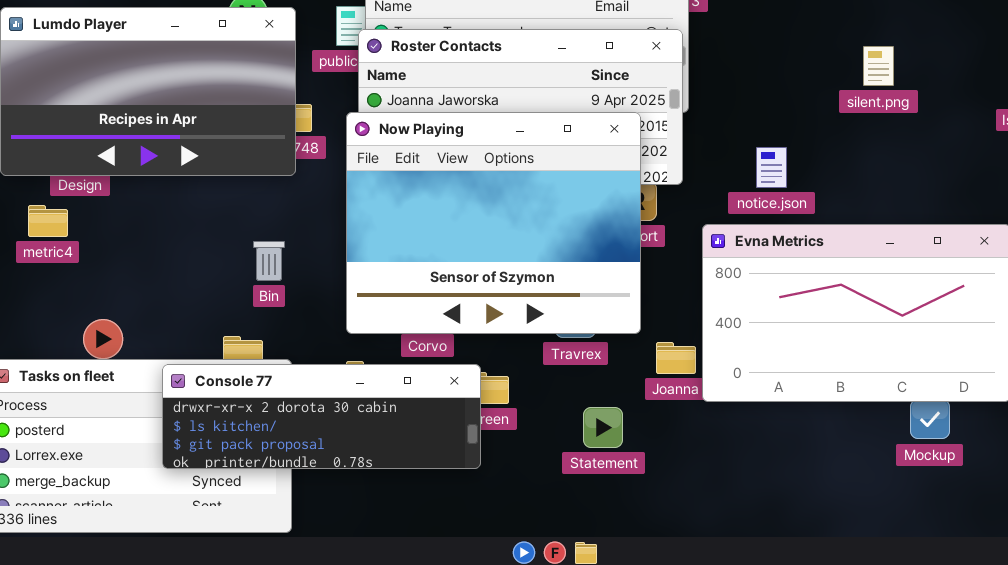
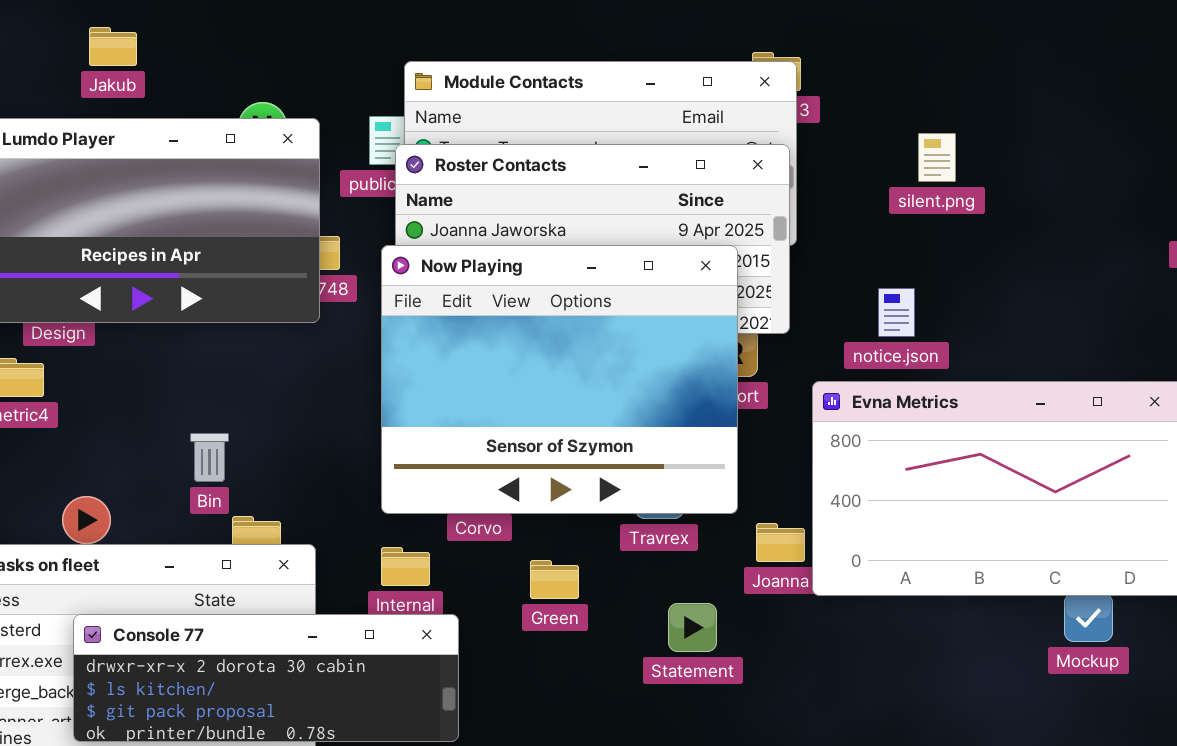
silent.png: [863,46,894,86] -> [918,133,956,182], moved
Bin: [253,241,285,281] -> [190,433,229,482], moved
Console 77: [162,364,481,469] -> [73,614,459,742], moved

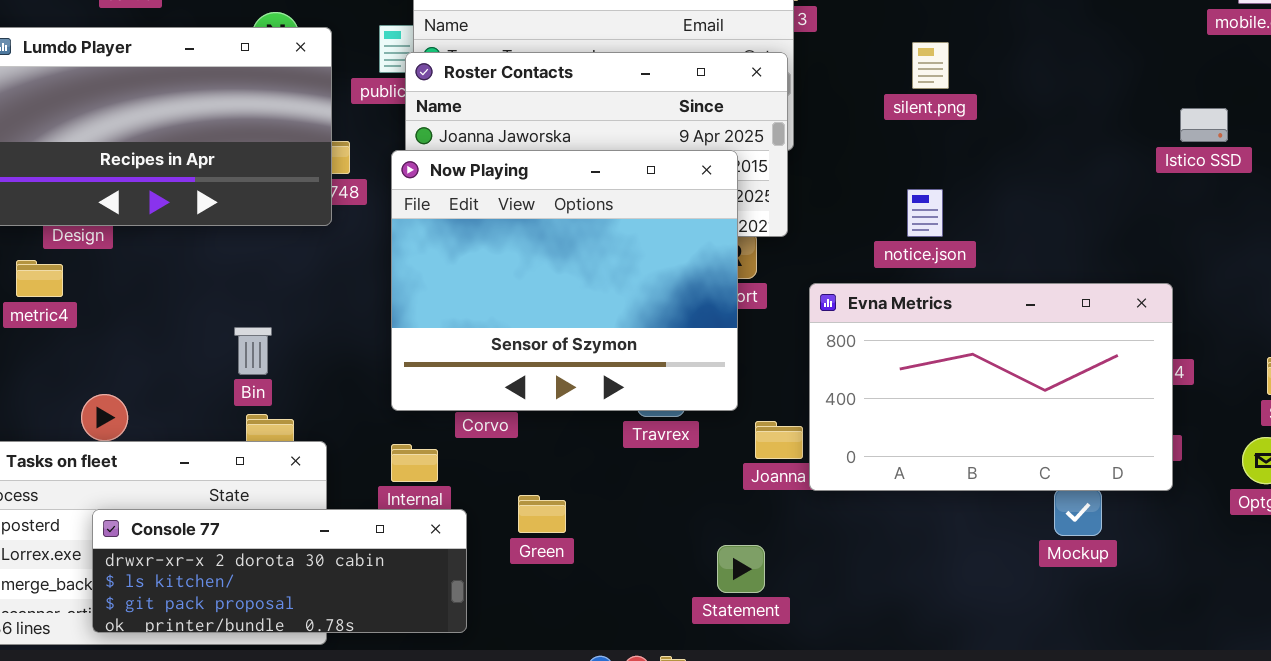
notice.json: [878,288,915,337] -> [907,189,943,237], moved
Bin: [190,433,229,482] -> [234,327,272,375], moved
Green: [530,560,579,599] -> [518,495,566,533], moved
Statement: [668,603,717,652] -> [717,545,765,593], moved

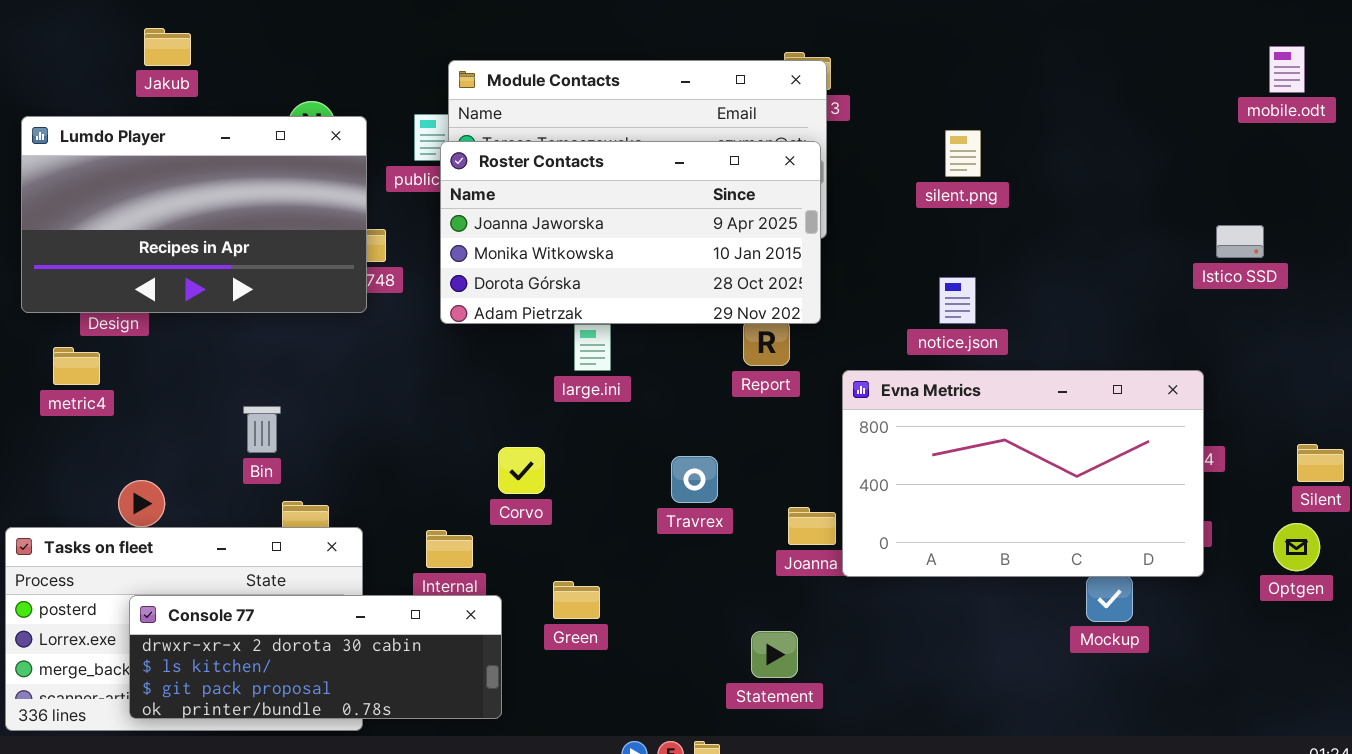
Istico SSD: [1180,108,1228,142] -> [1216,225,1264,258], moved
Now Playing: [391,150,738,411] -> none, closed
Bin: [234,327,272,375] -> [243,406,281,453], moved

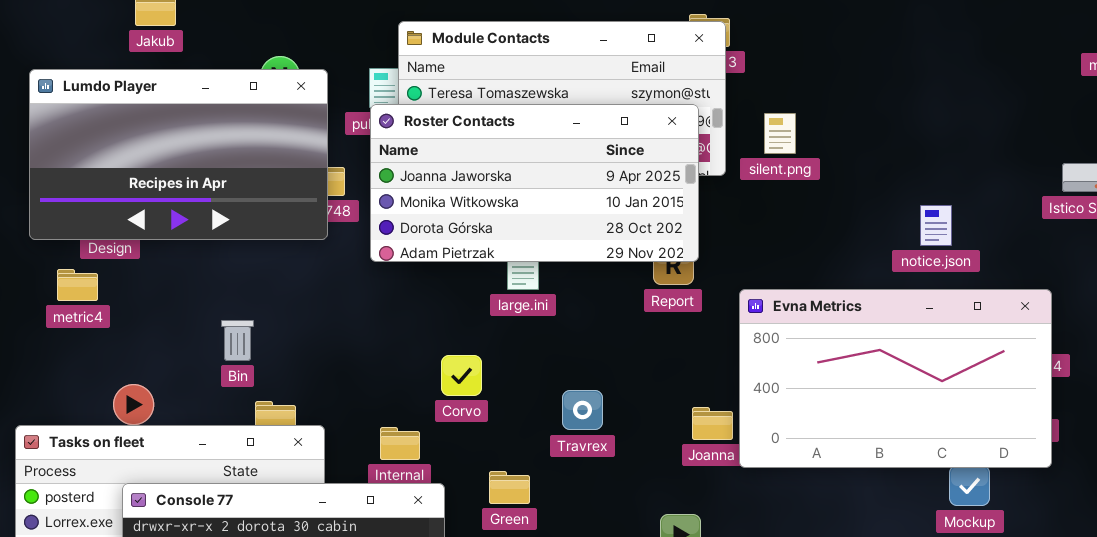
silent.png: [945,130,981,177] -> [764,113,796,154], moved
Roster Contacts: [440,141,821,324] -> [370,104,699,262], moved
notice.json: [939,277,976,324] -> [920,205,952,246], moved
Travrex: [671,456,718,503] -> [562,390,603,430], moved

